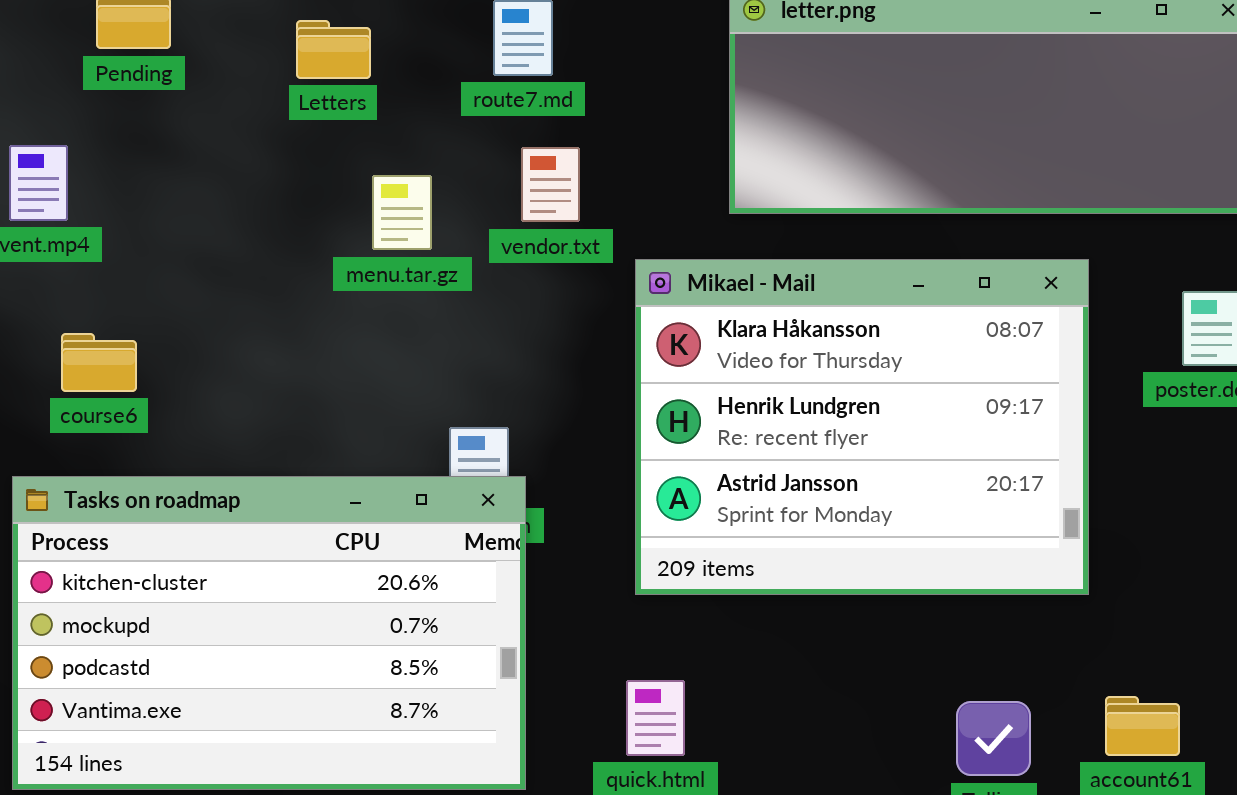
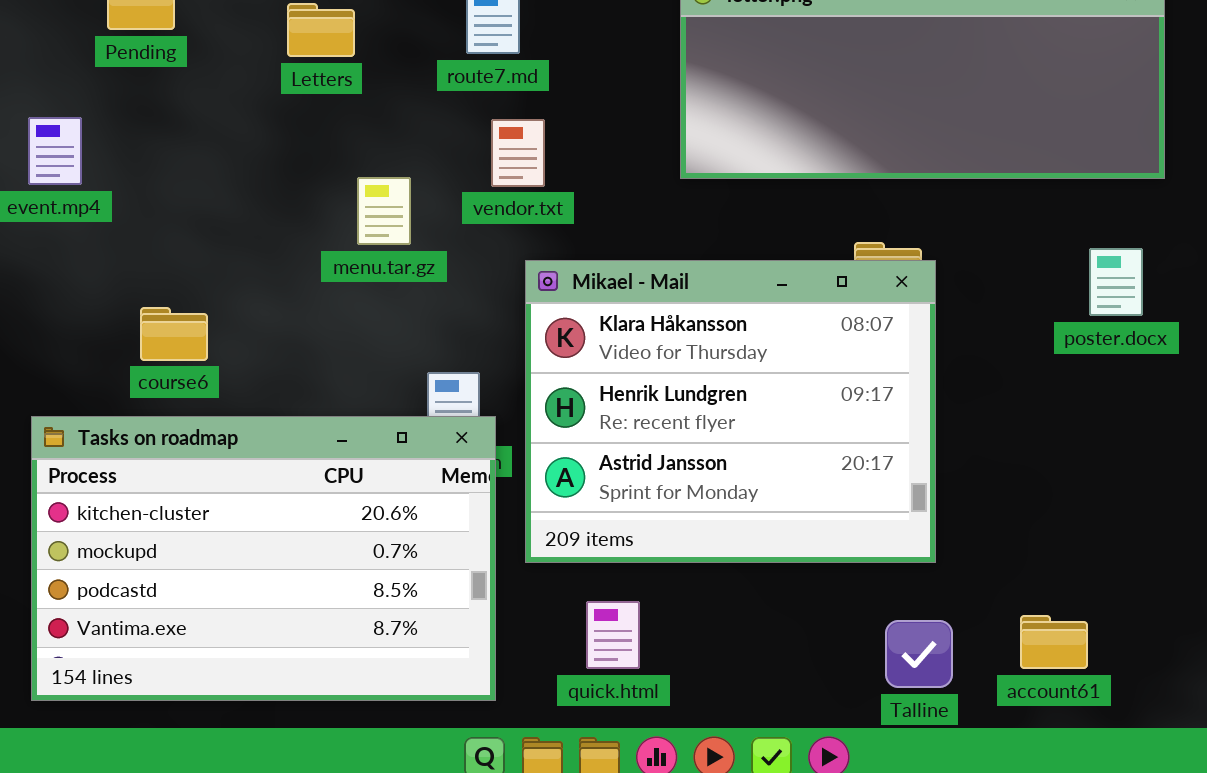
menu.tar.gz: [372,175,432,250] -> [357,177,411,245], moved
Mikael - Mail: [635,259,1089,595] -> [525,260,936,563], moved
course6: [61,333,137,392] -> [140,307,208,361], moved

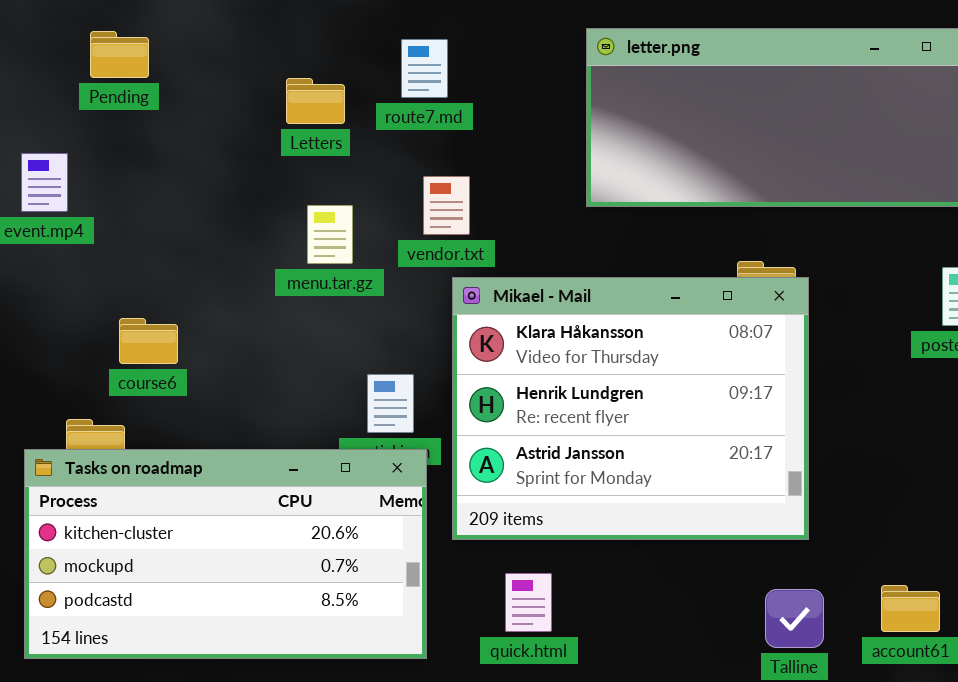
Letters: [287,3,355,57] -> [286,78,345,124], moved
vendor.txt: [491,119,545,187] -> [423,176,470,235], moved
Tasks on roadmap: [31,416,496,701] -> [24,449,427,659], resized

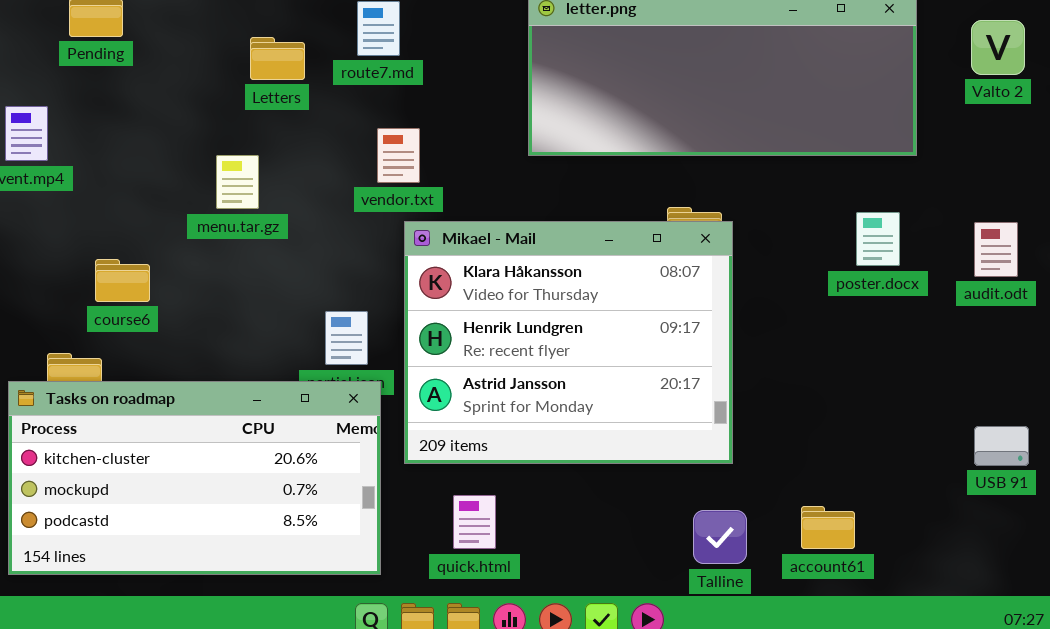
menu.tar.gz: [307,205,353,264] -> [216,155,259,209], moved

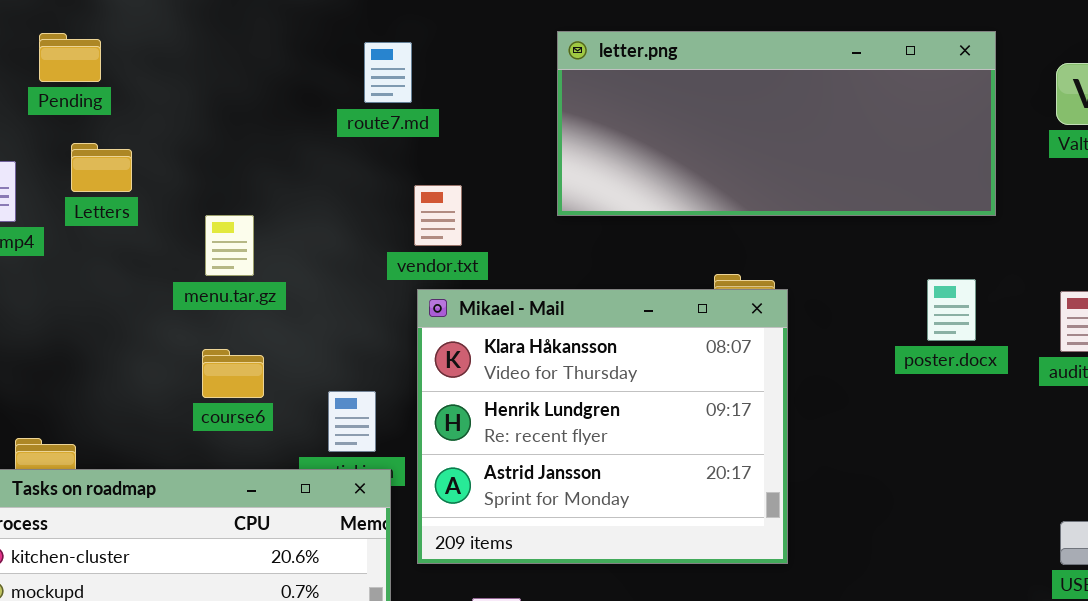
Letters: [250,37,305,80] -> [71,143,132,192], moved
vendor.txt: [377,128,420,183] -> [414,185,462,246], moved
course6: [95,259,150,302] -> [202,349,264,398], moved

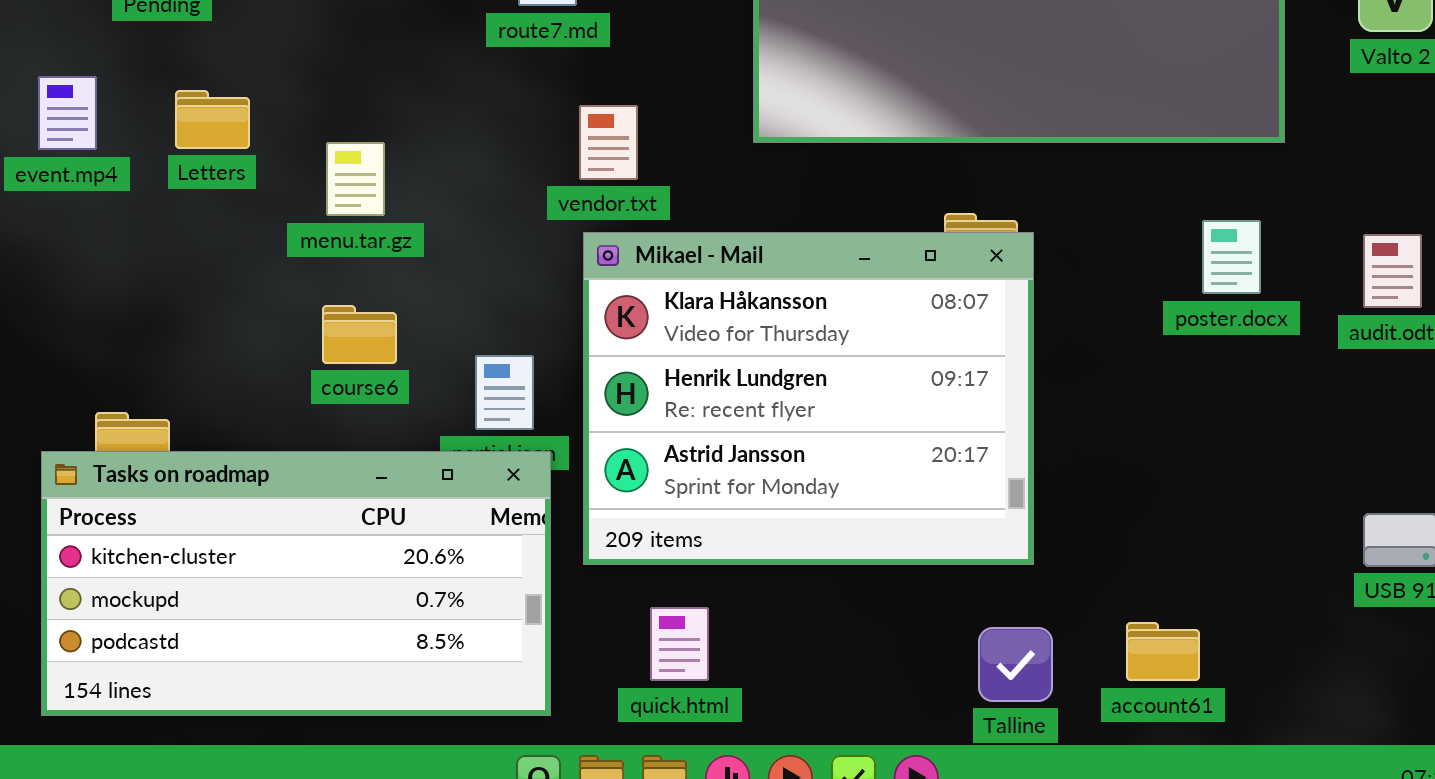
Letters: [71,143,132,192] -> [175,90,250,149], moved

